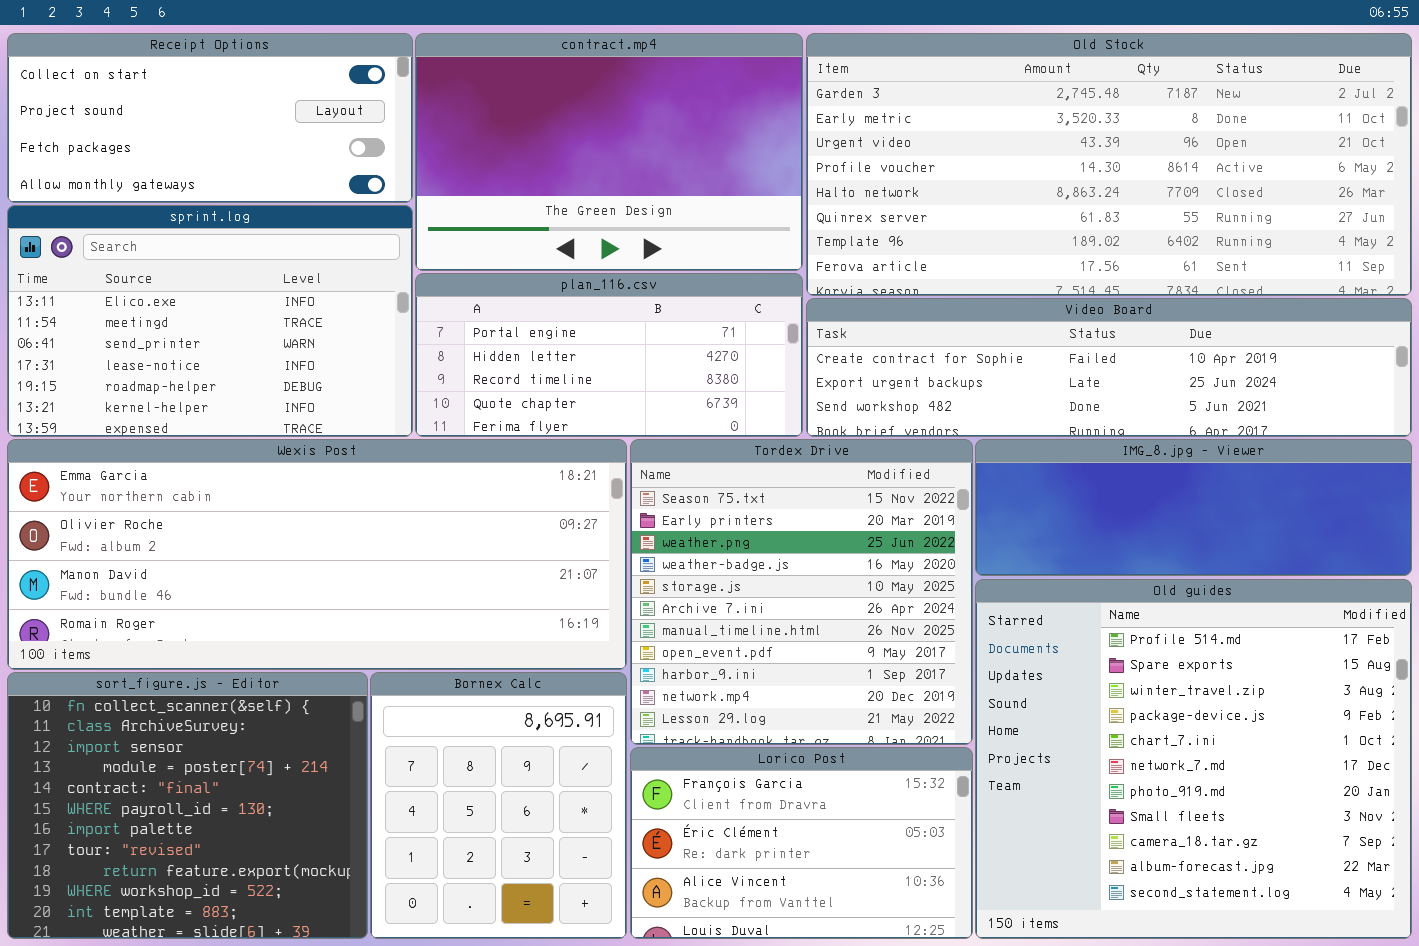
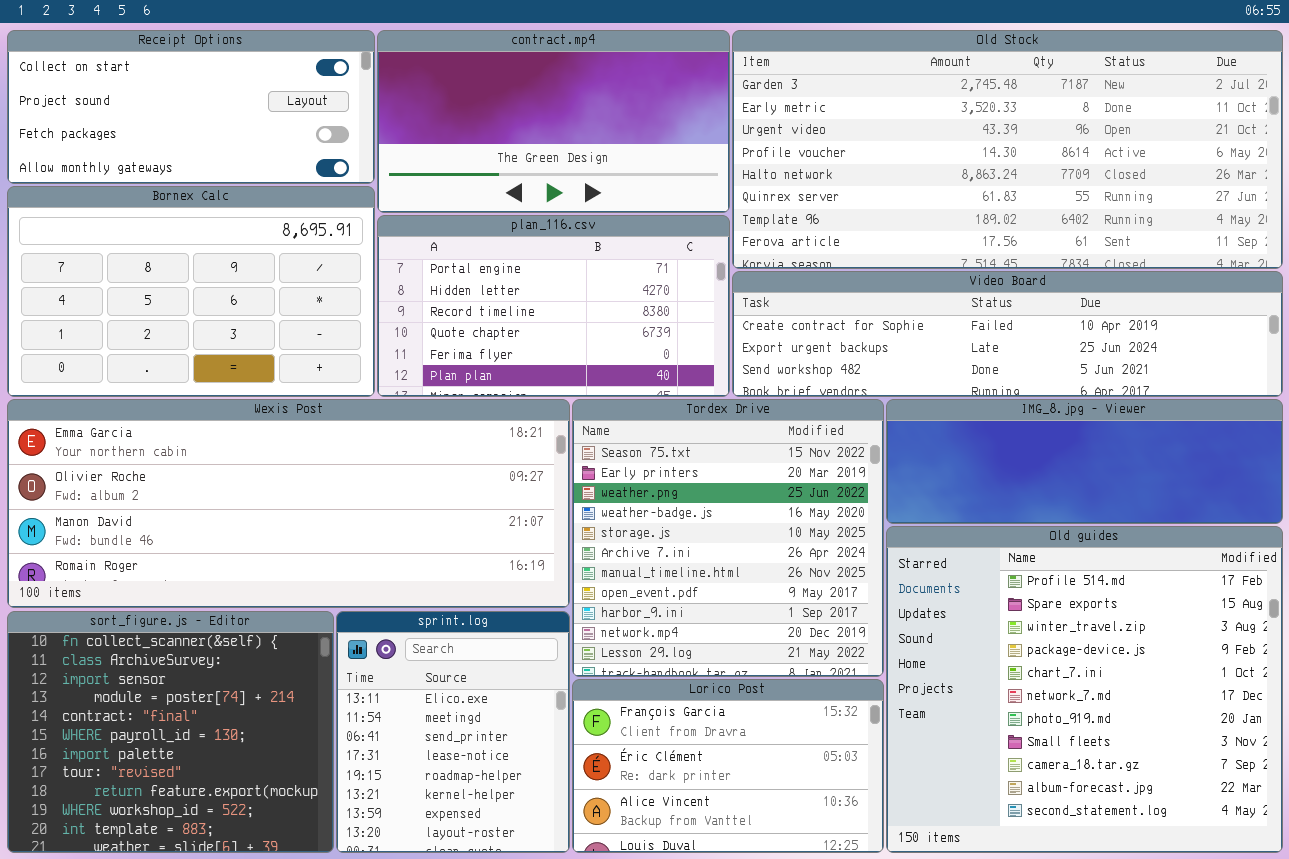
contract.mp4: [415,33,803,271] -> [377,30,730,213], resized
sprint.log: [7,205,413,437] -> [336,611,570,853], moved, resized
plan_116.csv: [415,273,803,437] -> [377,215,730,397], resized
Bornex Calc: [370,672,627,939] -> [7,186,375,397], moved, resized

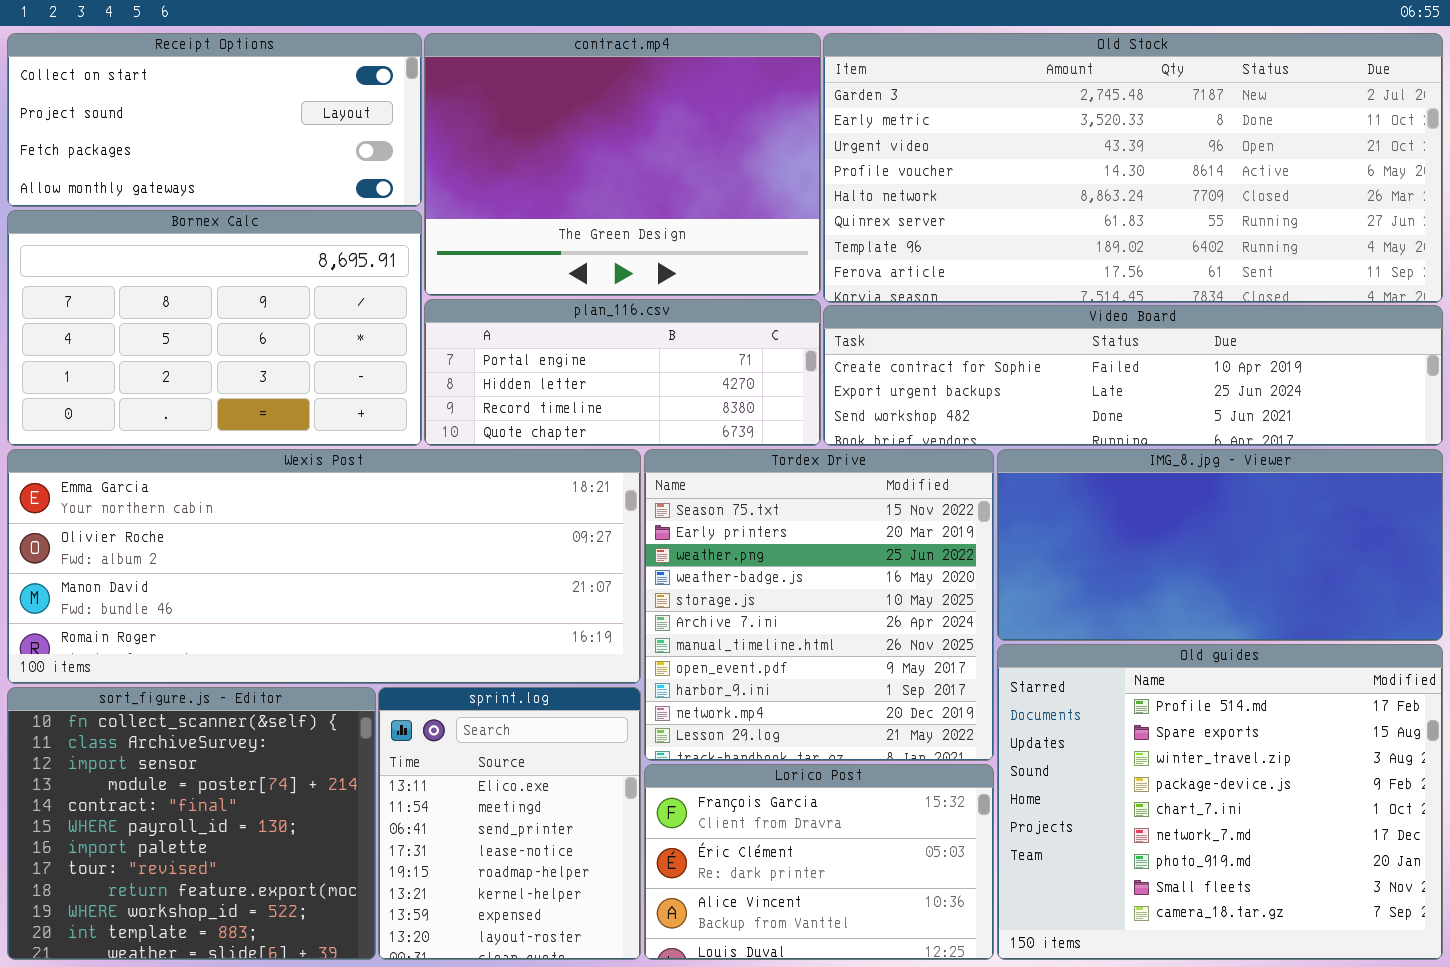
contract.mp4: [377,30,730,213] -> [424,33,821,296], resized
plan_116.csv: [377,215,730,397] -> [424,299,821,446], resized
IMG_8.jpg - Viewer: [886,399,1283,524] -> [997,449,1443,641], resized
Old guides: [886,526,1283,853] -> [997,644,1443,960], resized

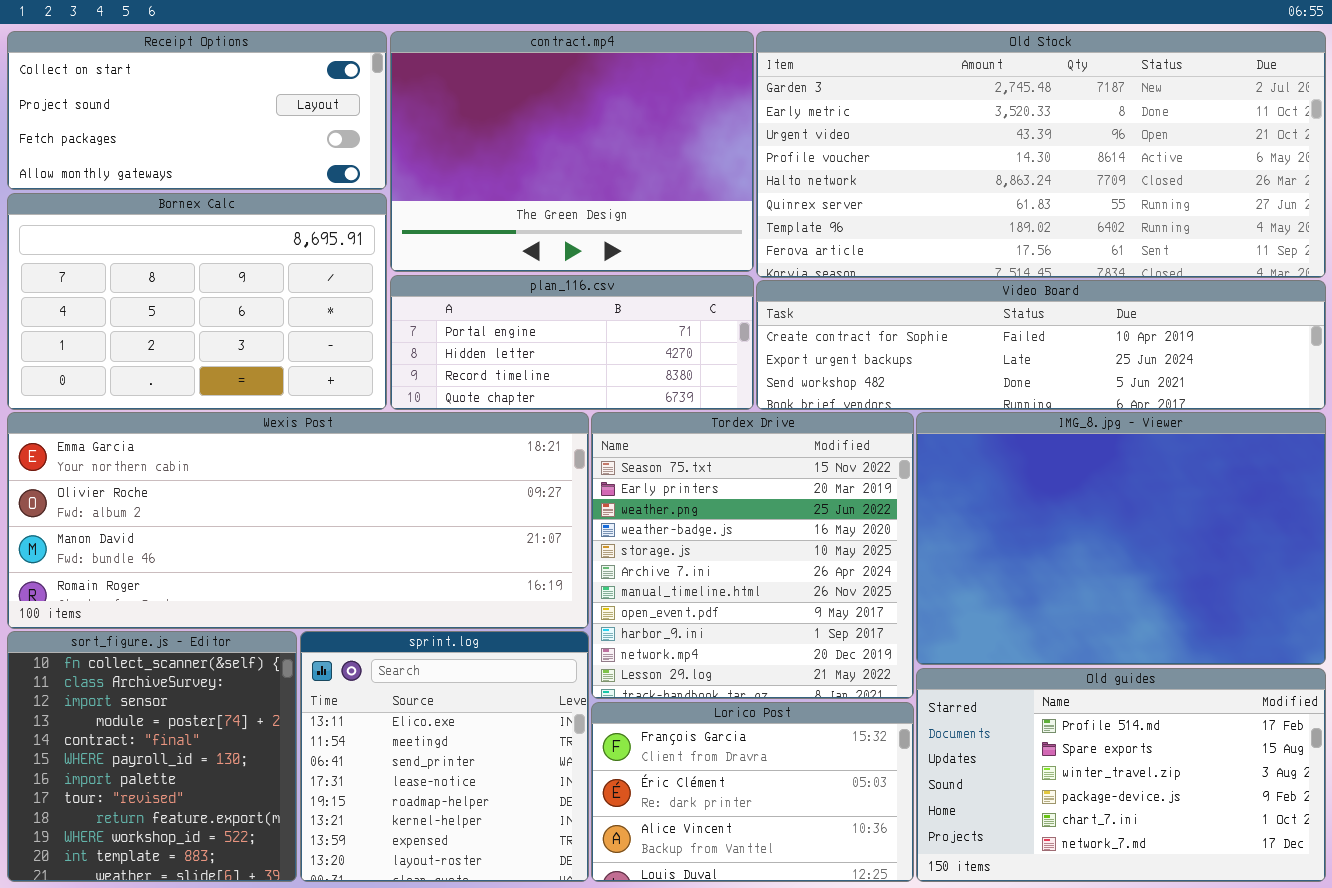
IMG_8.jpg - Viewer: [997,449,1443,641] -> [916,412,1326,665], resized
Old guides: [997,644,1443,960] -> [916,668,1326,882], resized
sort_figure.js - Editor: [7,687,376,960] -> [7,631,297,882], resized
sprint.log: [378,687,641,960] -> [300,631,589,882], resized

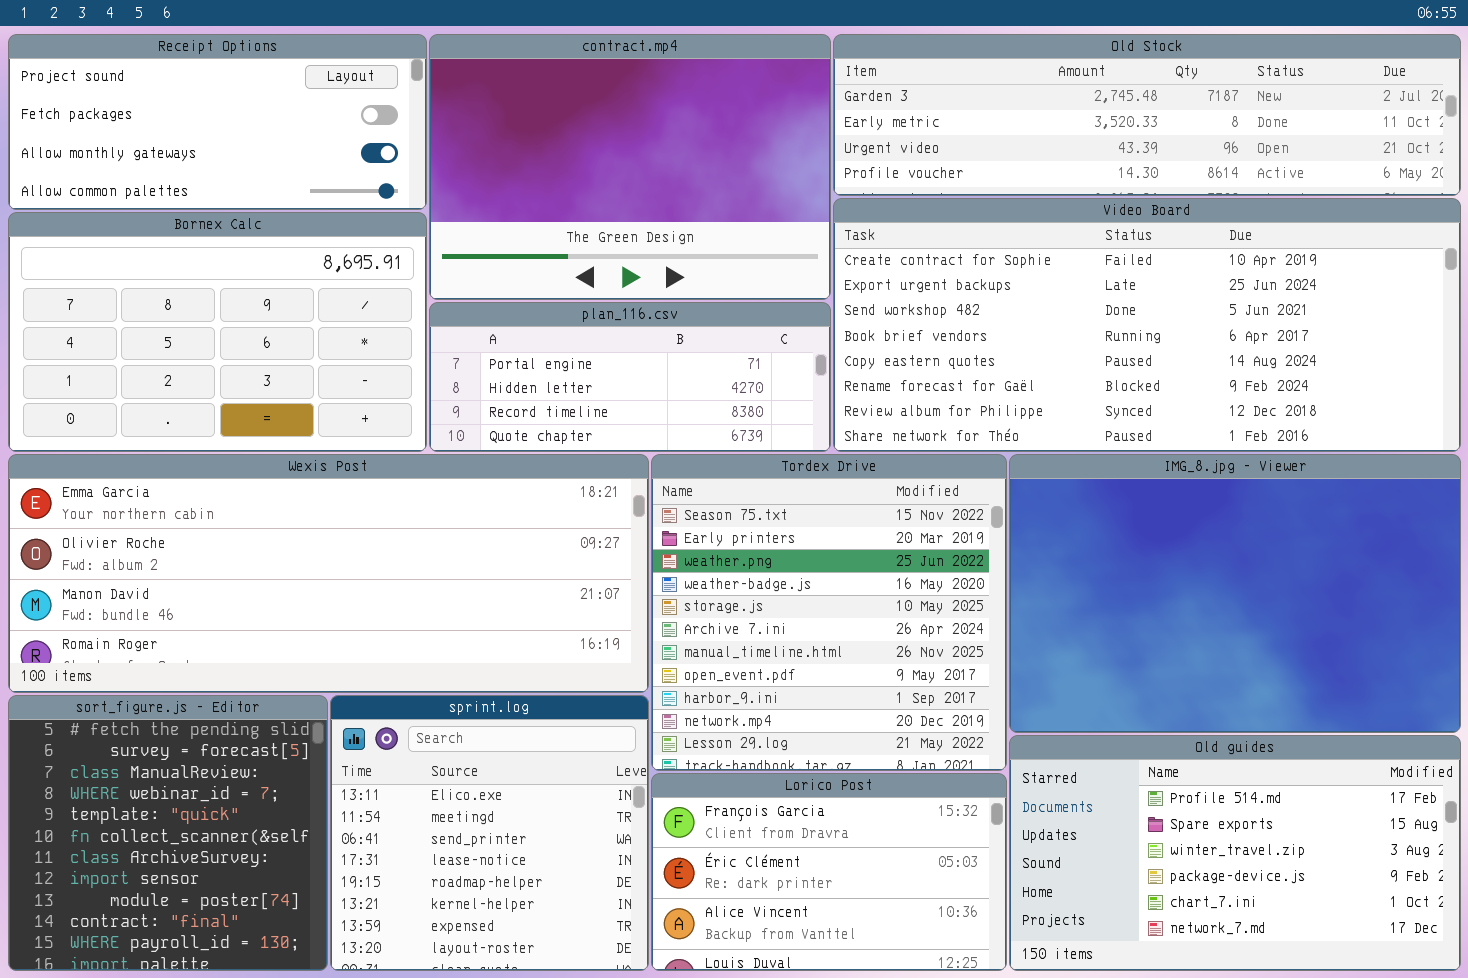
Receipt Options: [7,31,387,190] -> [8,34,427,210], scrolled down 1 row
Old Stock: [756,31,1326,278] -> [833,34,1461,196], resized
Video Board: [756,280,1326,410] -> [833,198,1461,452], resized
sort_figure.js - Editor: [7,631,297,882] -> [8,695,328,971], scrolled up 5 rows

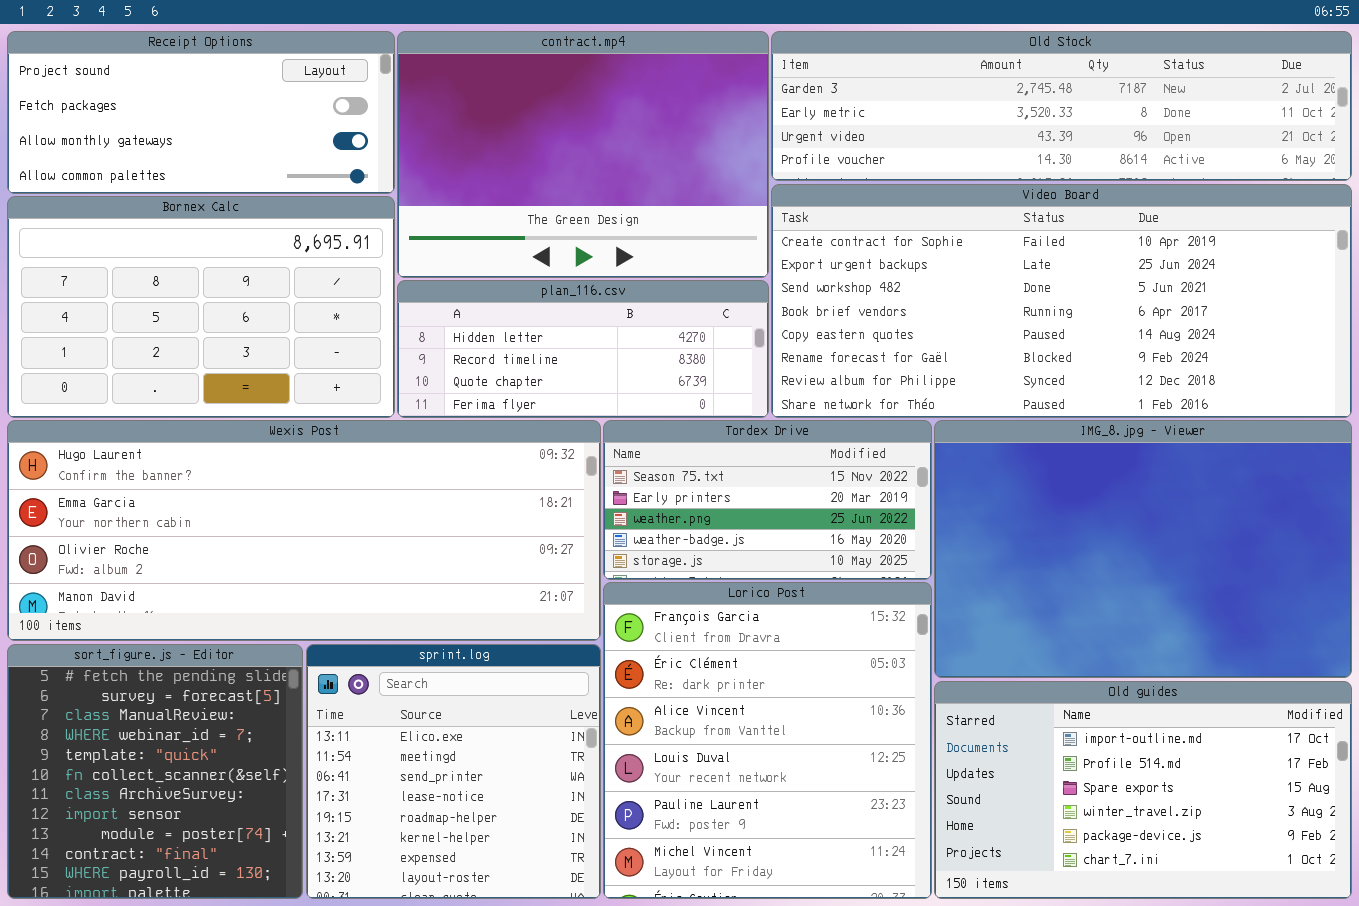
plan_116.csv: [429,302,831,452] -> [397,280,769,418], scrolled down 1 row
Wexis Post: [8,454,649,693] -> [7,420,601,641], scrolled up 1 row
Tordex Drive: [651,454,1007,771] -> [603,420,932,580], resized
Old guides: [1009,735,1461,971] -> [934,681,1352,899], scrolled up 1 row
Lorico Post: [651,773,1007,971] -> [603,582,932,899], resized

